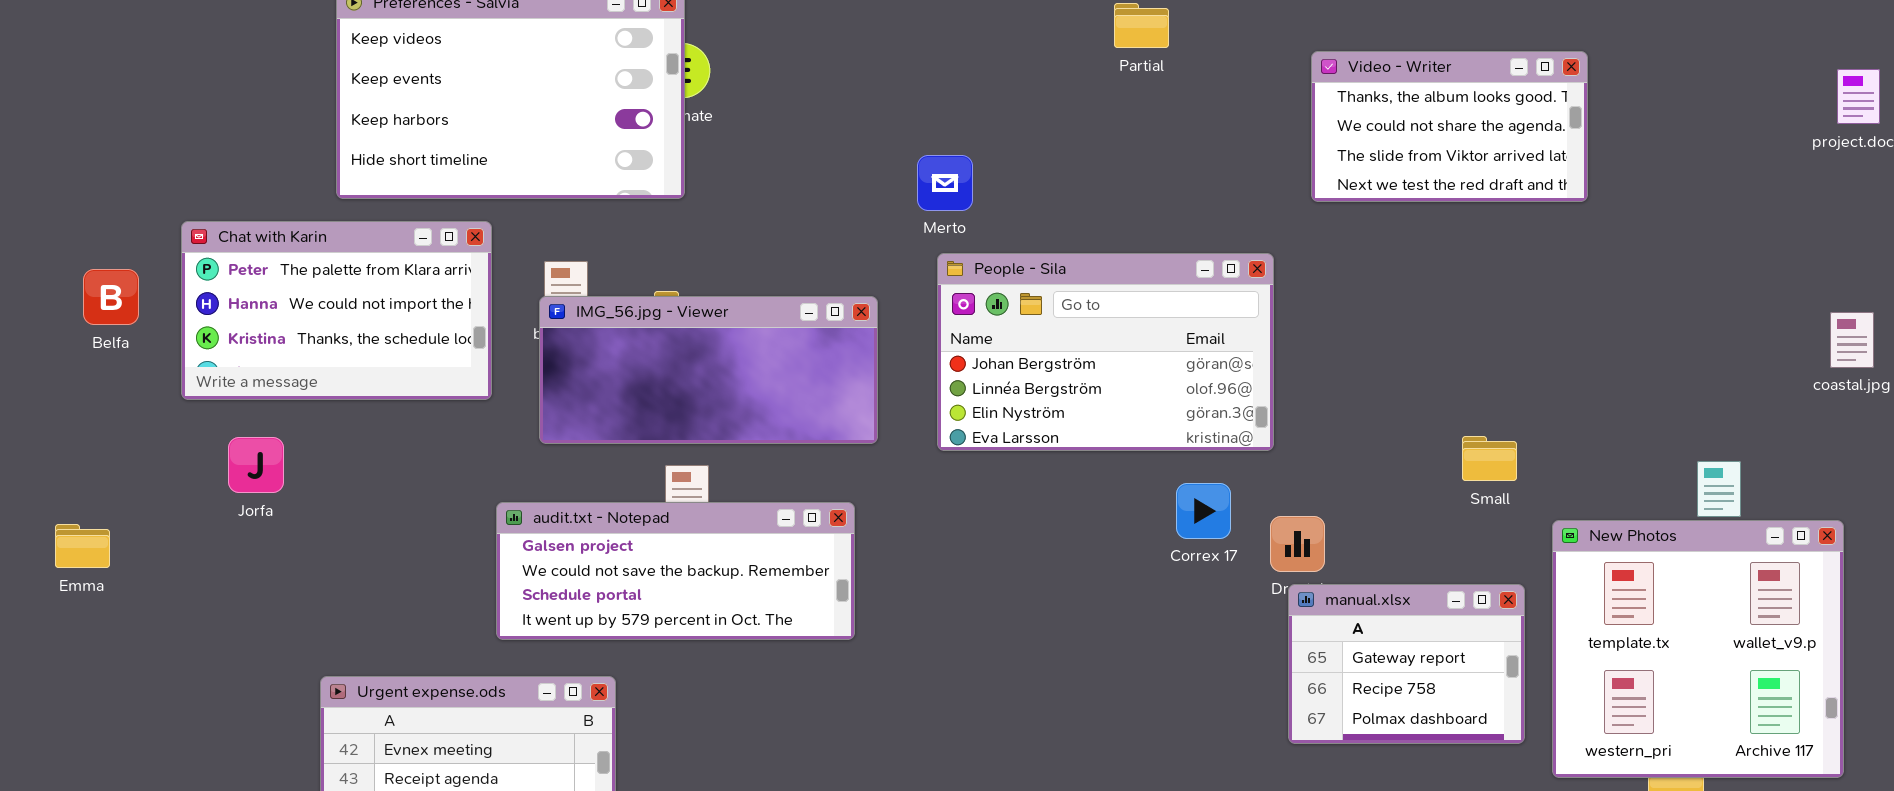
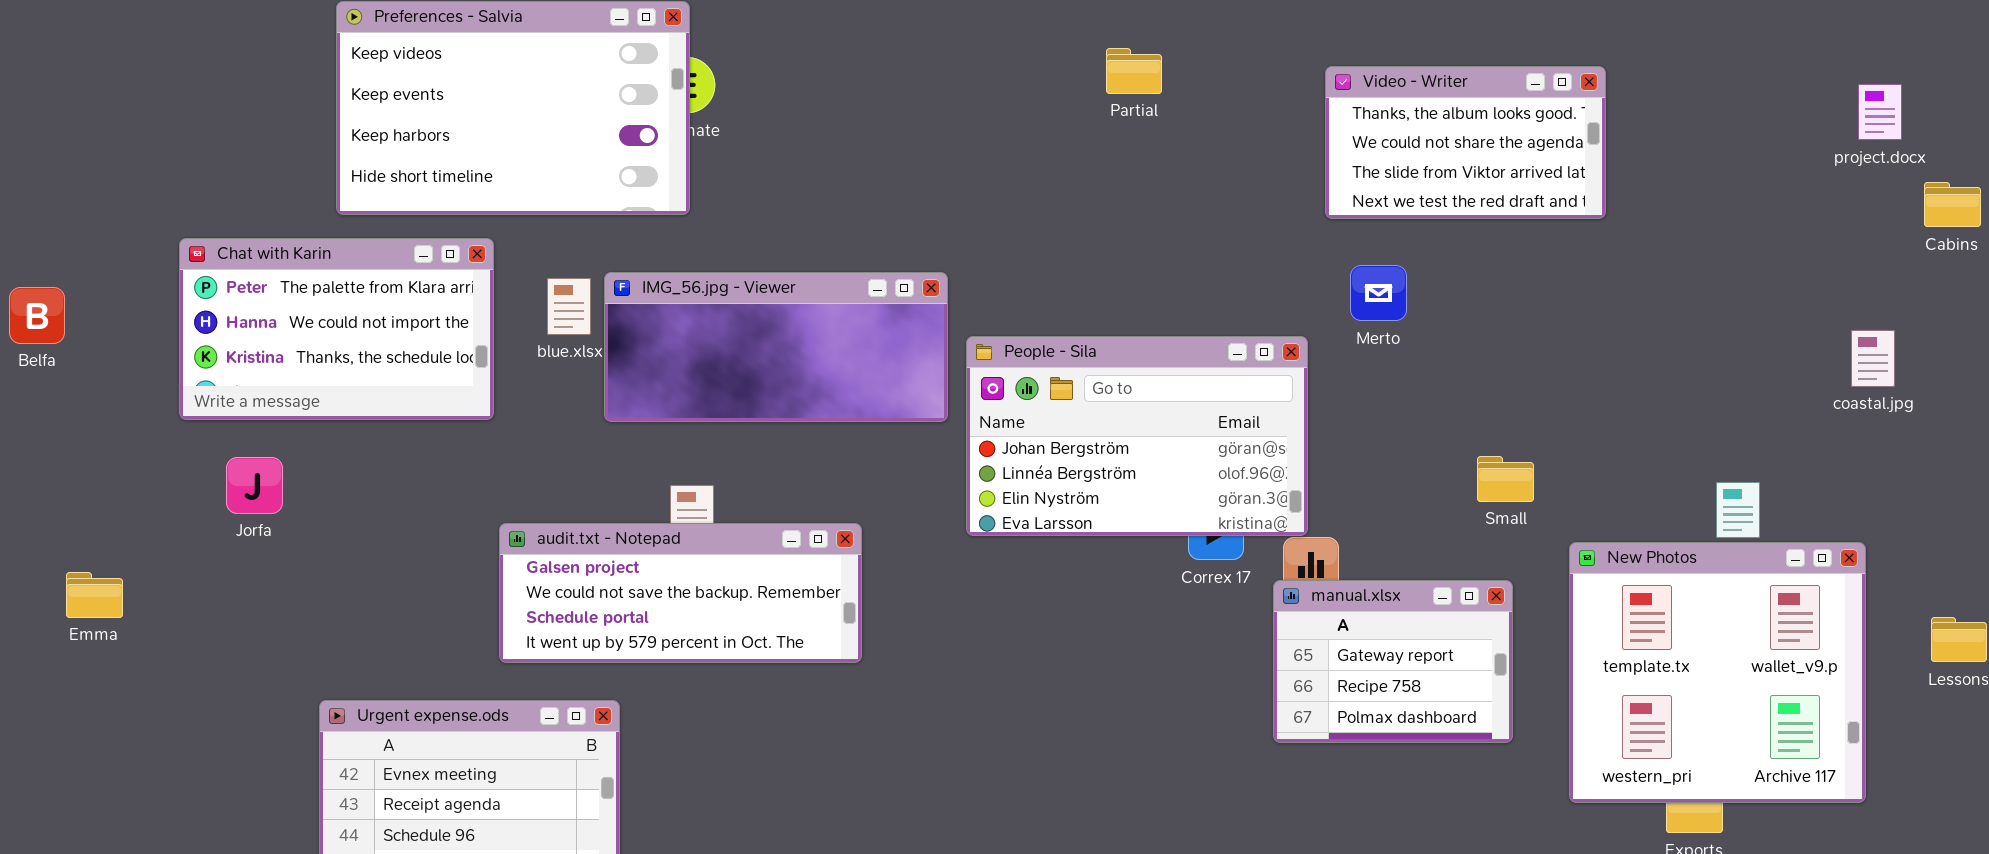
Partial: [1114,3,1169,48] -> [1106,48,1162,94], moved
Merto: [917,155,973,211] -> [1350,265,1407,321], moved
People - Sila: [937,253,1274,451] -> [966,336,1308,536], moved
Belfa: [83,269,139,325] -> [9,287,65,344], moved
IMG_56.jpg - Viewer: [539,296,878,444] -> [604,272,948,422], moved
Emma: [55,524,110,568] -> [66,572,123,618], moved
manual.xlsx: [1288,584,1525,744] -> [1273,580,1513,743], moved

